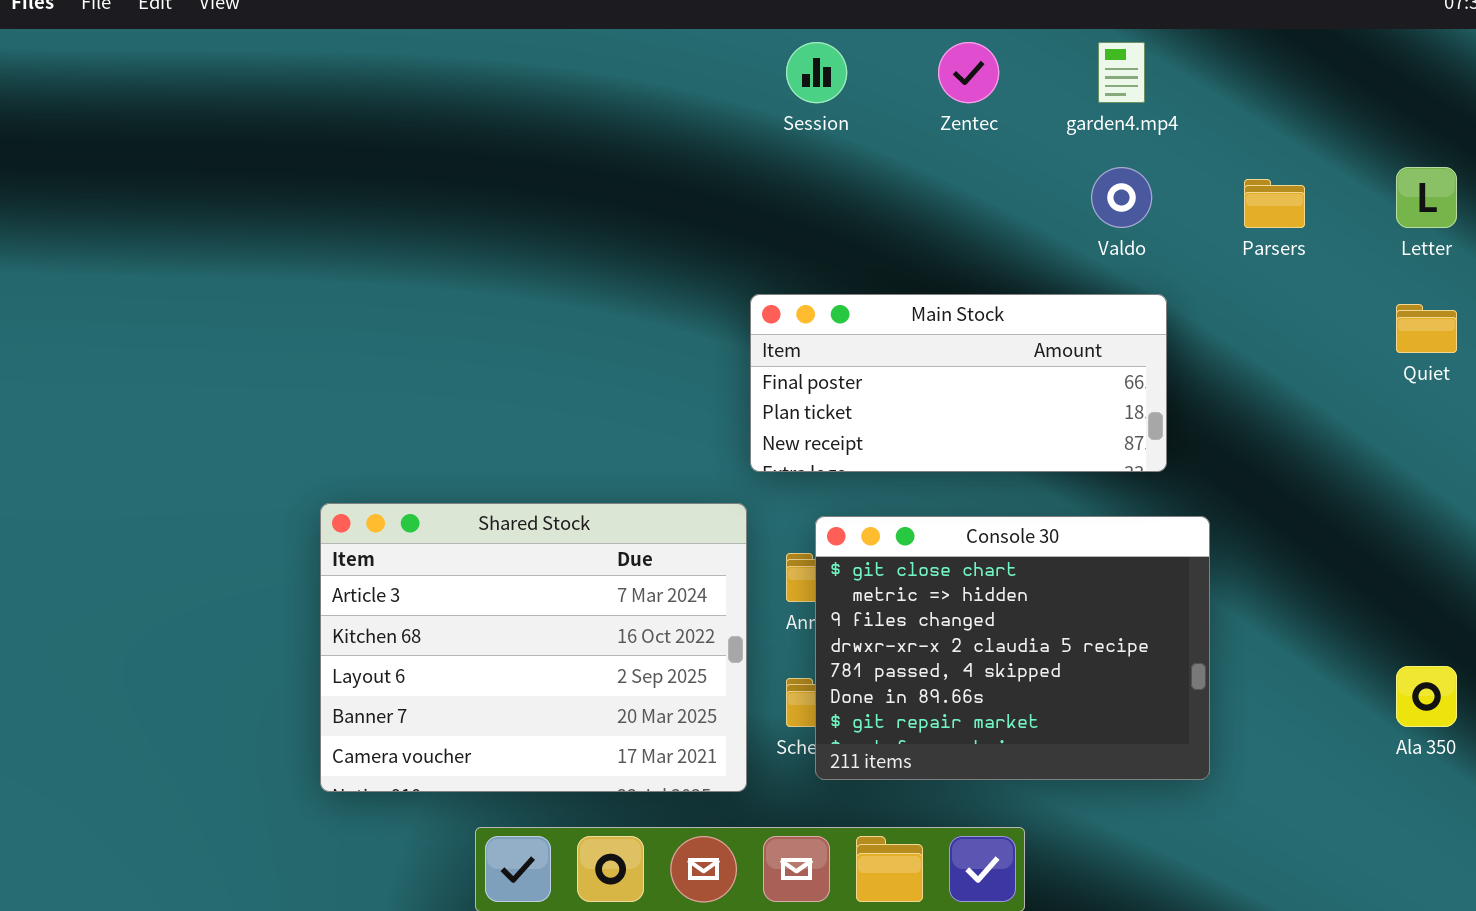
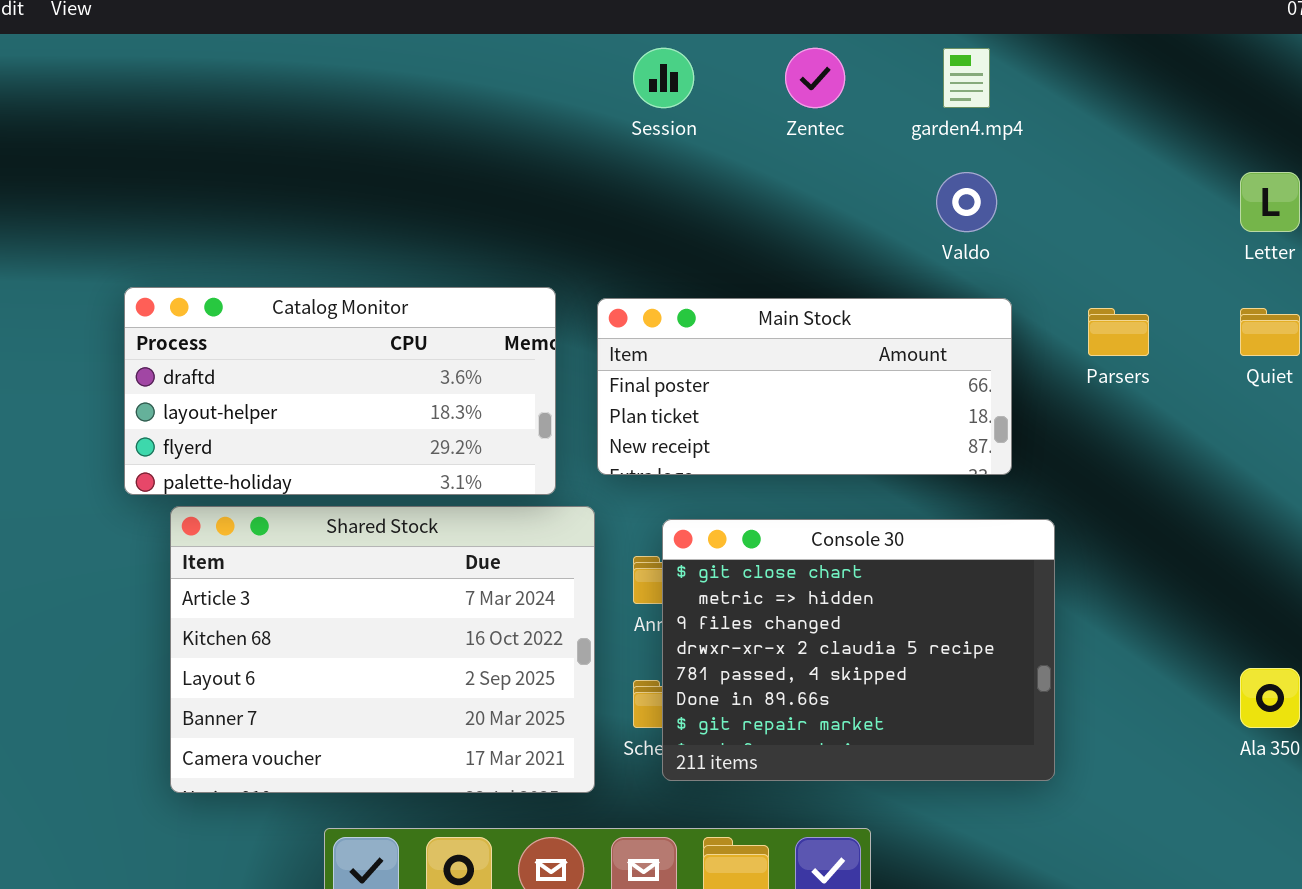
Parsers: [1244,179,1305,228] -> [1088,308,1149,356], moved
Catalog Monitor: none -> [124,287,556,495], opened

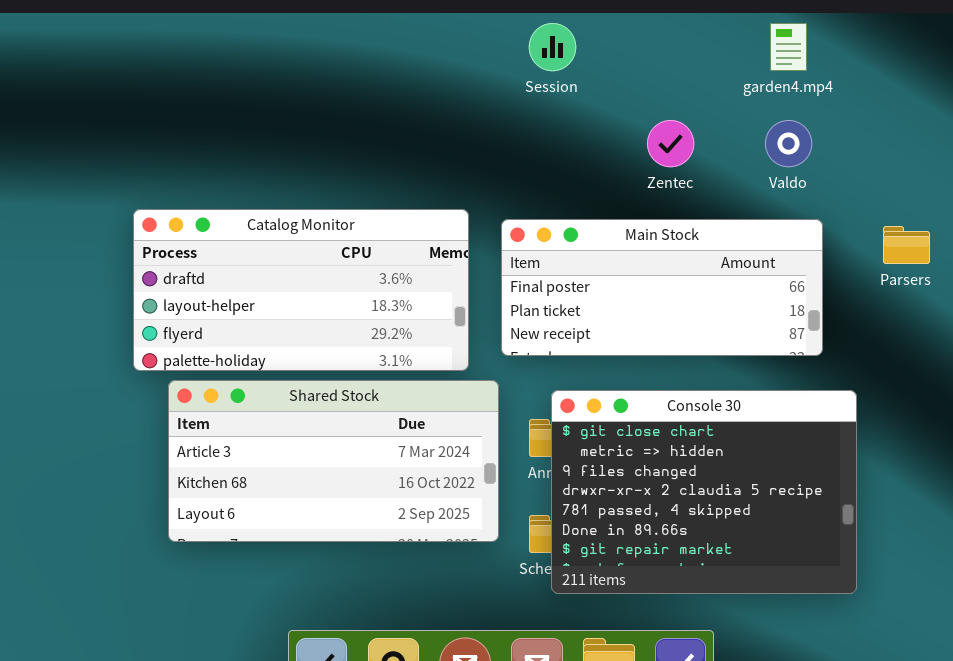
Zentec: [785,48,845,108] -> [647,120,694,167], moved
Shared Stock: [170,506,595,793] -> [168,380,499,542], resized

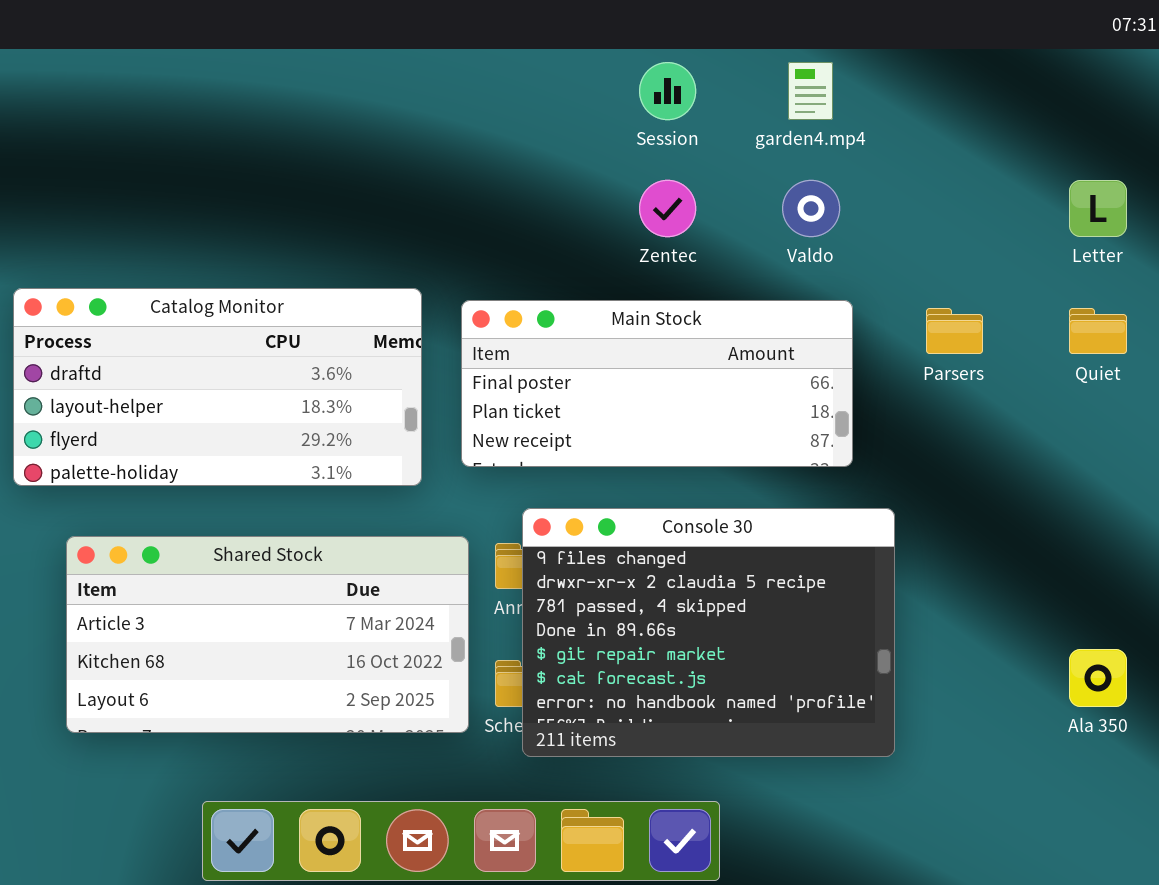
Session: [529,23,576,71] -> [639,62,696,120], moved
Shared Stock: [168,380,499,542] -> [66,536,469,733], moved
Console 30: [551,390,857,594] -> [522,508,895,757], scrolled down 2 rows

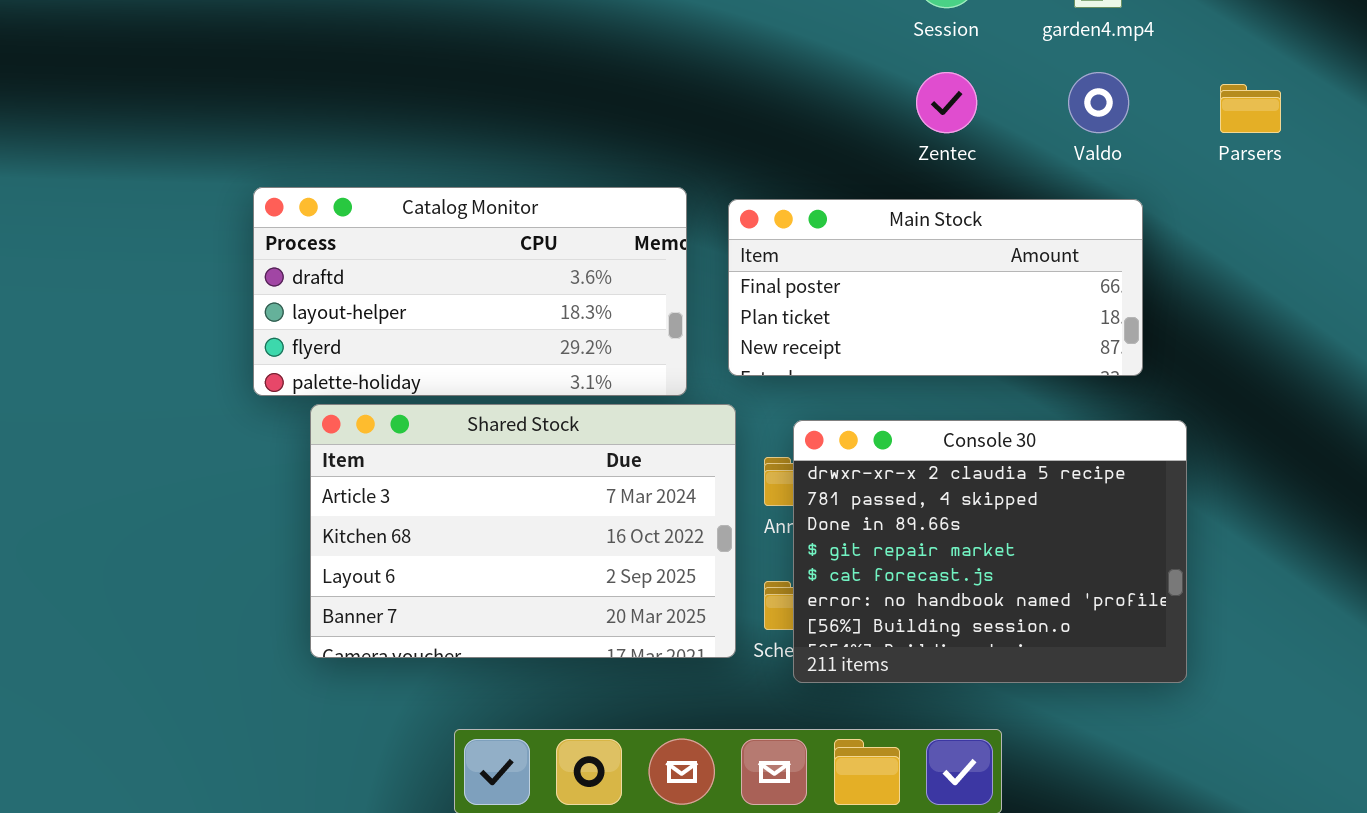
Parsers: [926,308,983,354] -> [1220,84,1281,133], moved
Console 30: [522,508,895,757] -> [793,420,1187,683], scrolled down 1 row
Shared Stock: [66,536,469,733] -> [310,404,736,658], resized

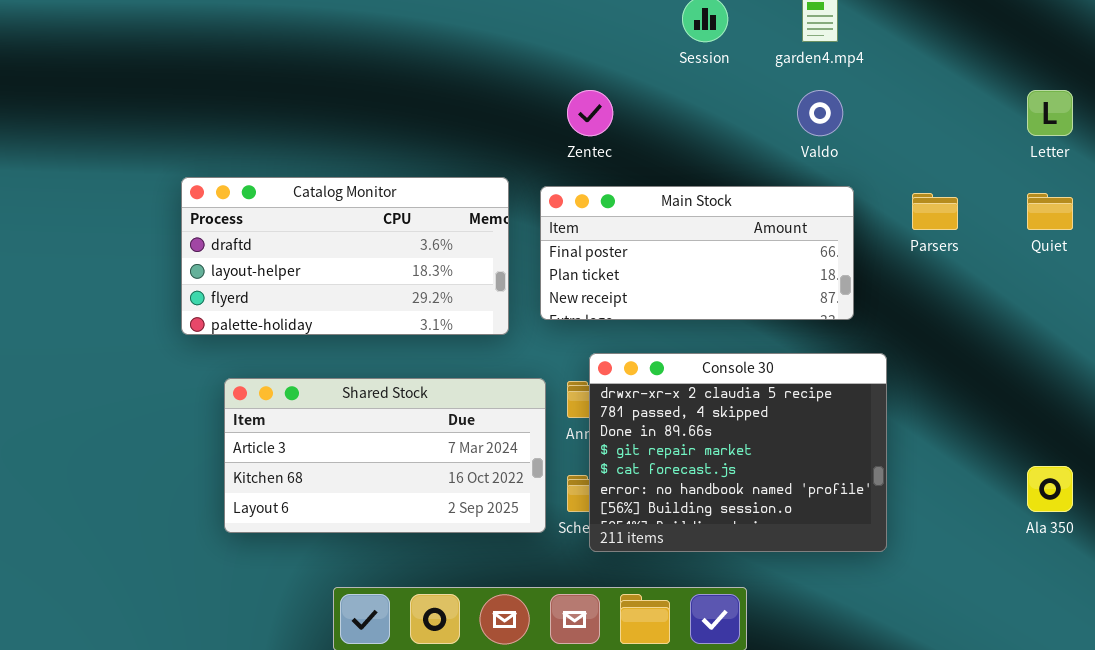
Zentec: [916,72,977,133] -> [567,90,613,136], moved
Parsers: [1220,84,1281,133] -> [912,193,958,230], moved
Shared Stock: [310,404,736,658] -> [224,378,546,533], resized

